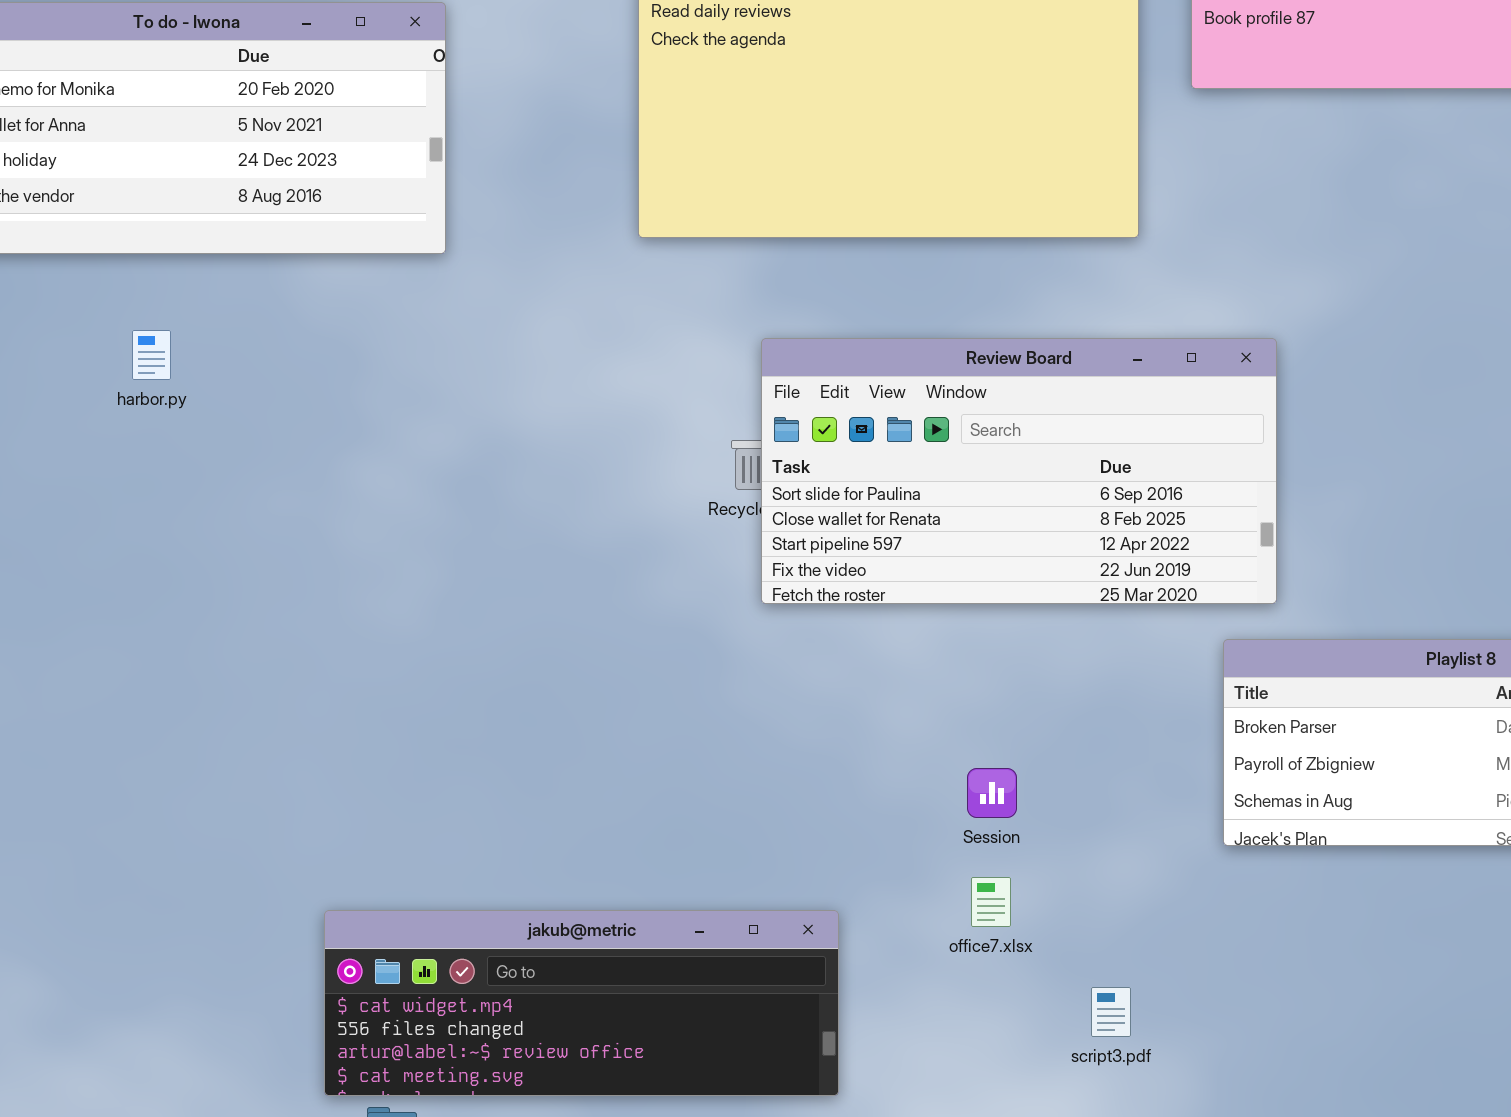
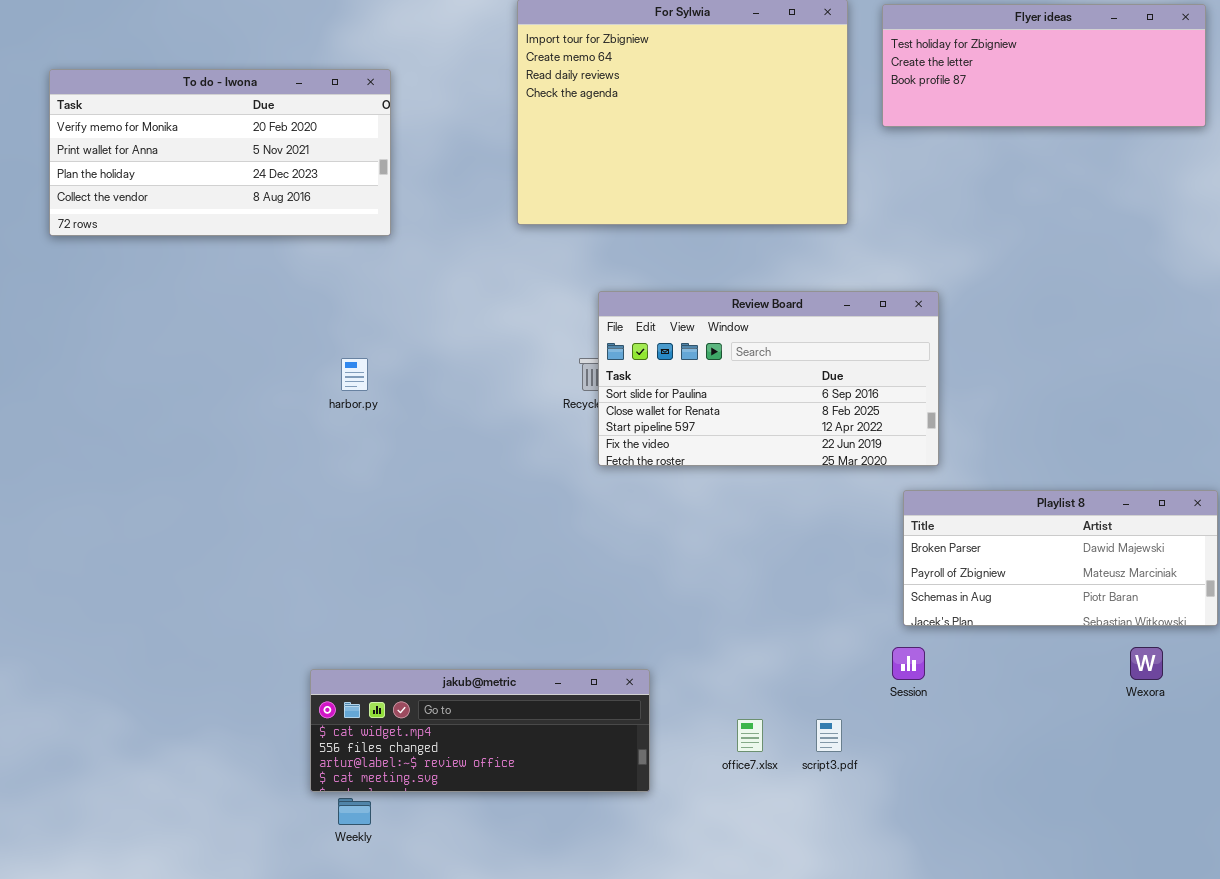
harbor.py: [132,330,171,380] -> [341,358,368,391], moved
Session: [967,768,1017,818] -> [892,647,925,680], moved
office7.xlsx: [971,877,1011,927] -> [737,719,763,752], moved

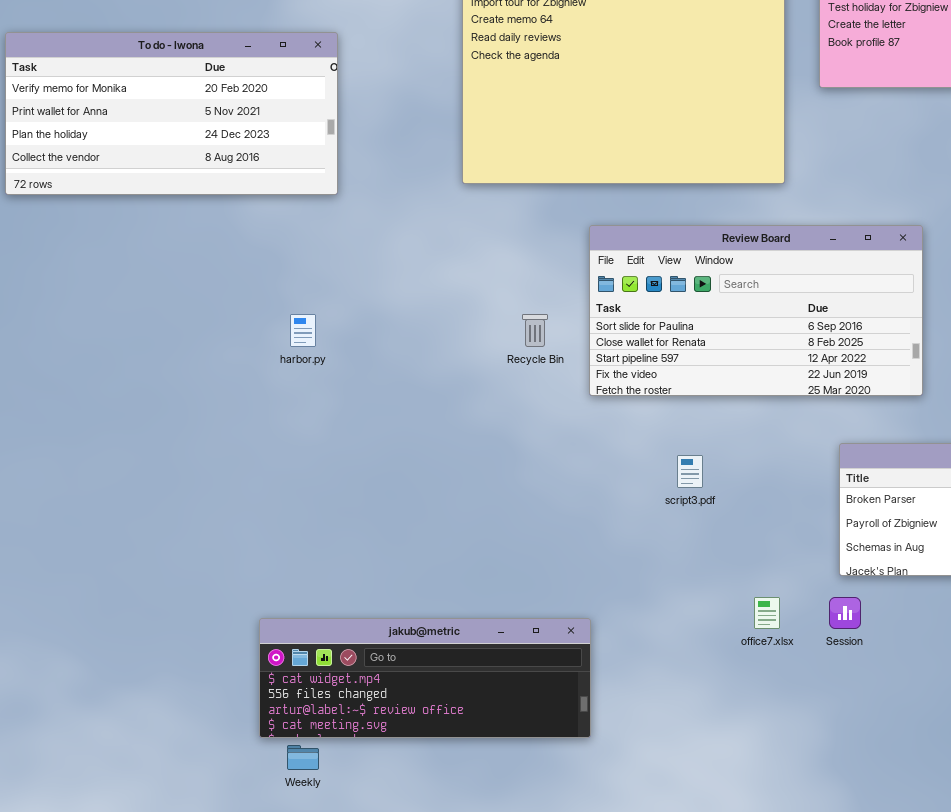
Review Board: [598,291,939,466] -> [589,225,923,396], moved
office7.xlsx: [737,719,763,752] -> [754,597,780,629], moved
script3.pdf: [816,719,842,752] -> [677,455,703,488], moved

